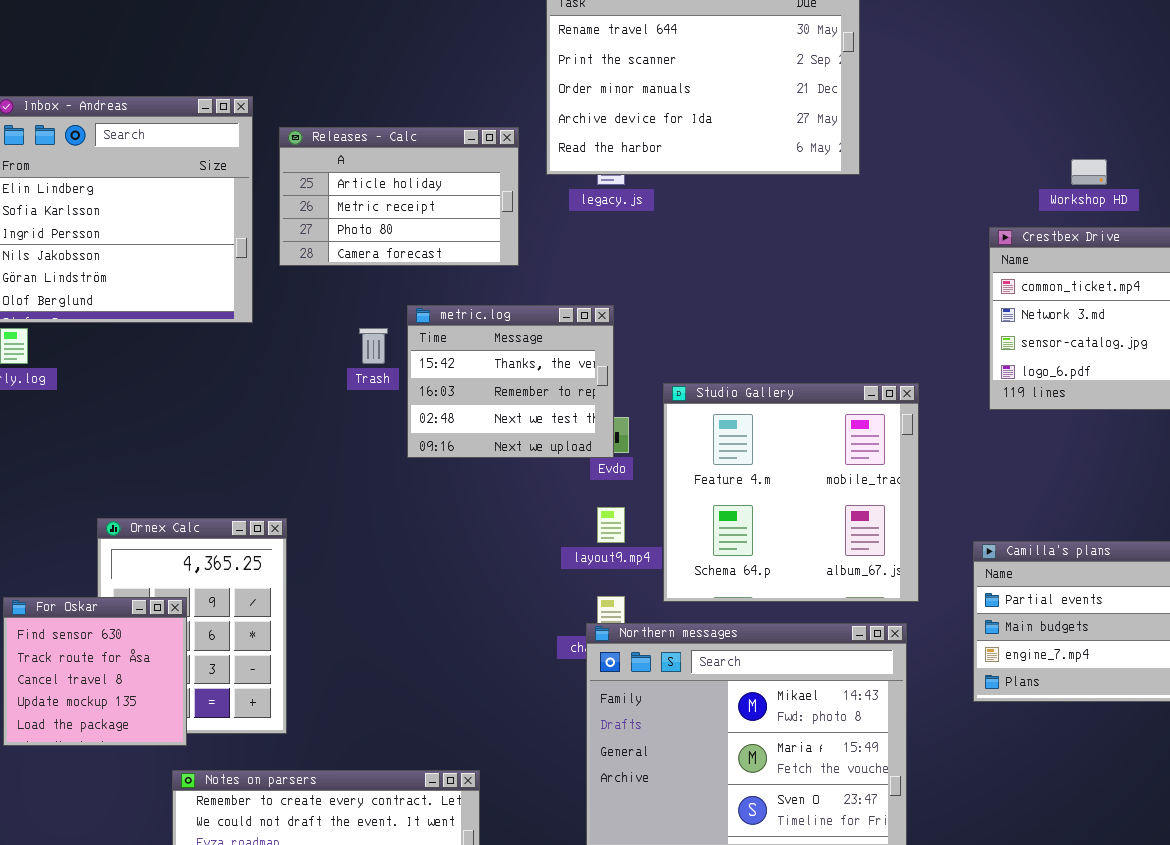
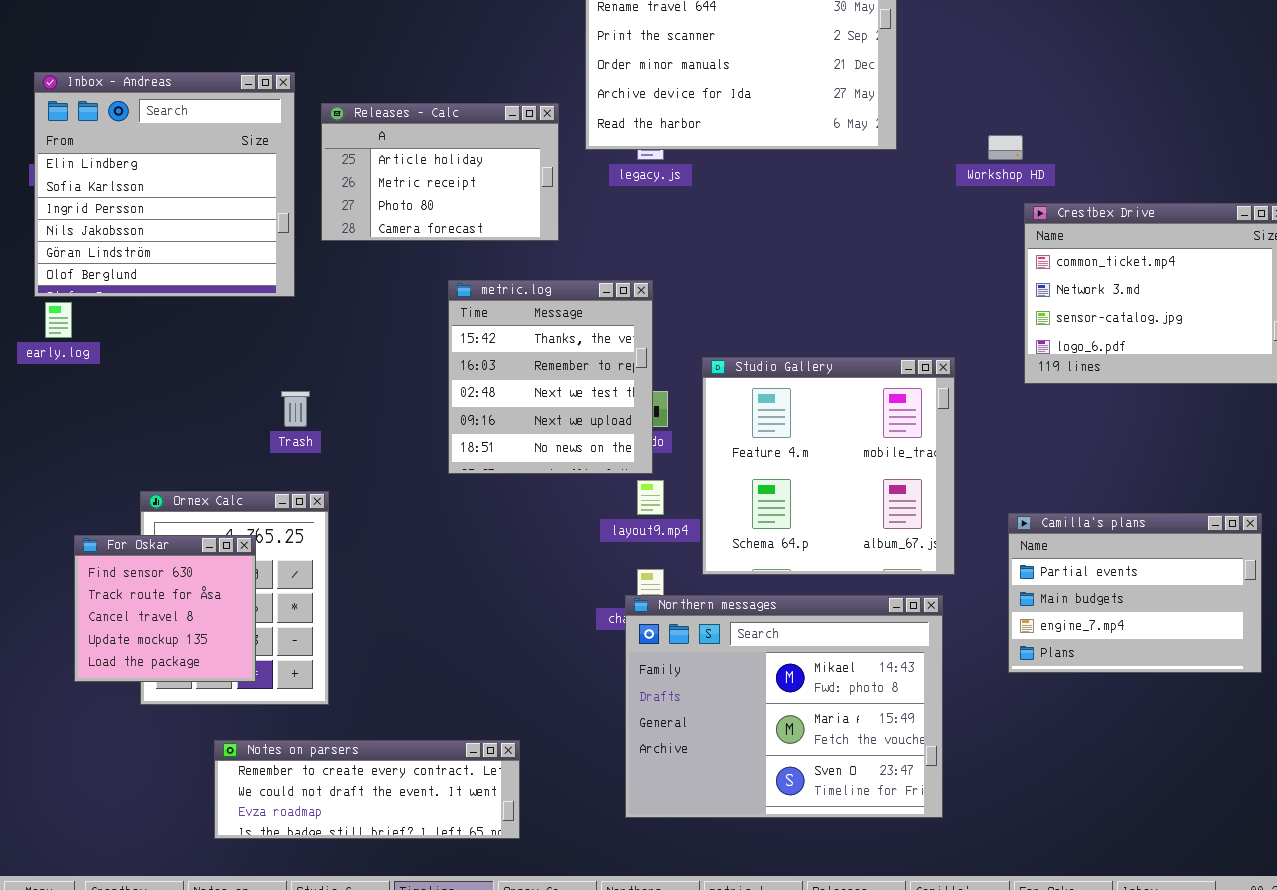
Workshop HD: [1071,159,1107,185] -> [988,135,1023,160], moved
metric.log: [407,305,614,458] -> [448,280,653,474], resized
Trash: [359,328,388,364] -> [281,391,310,427], moved
For Oskar: [3,597,187,746] -> [74,535,256,682], moved

